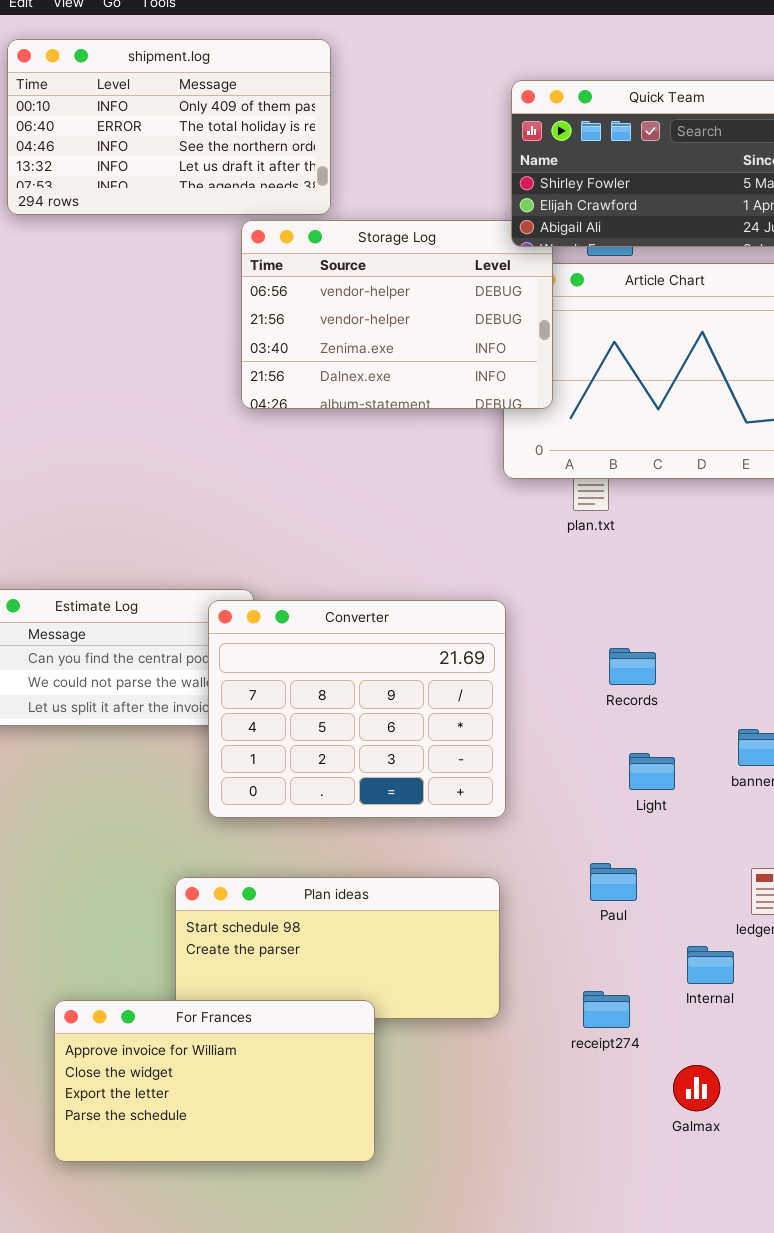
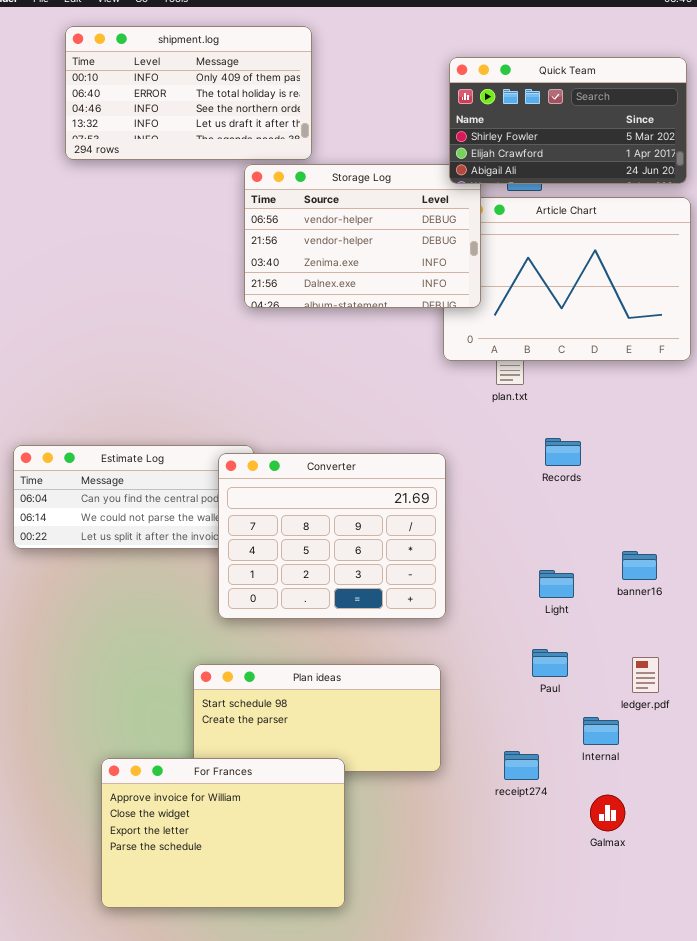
Records: [609,648,656,685] -> [545,438,581,466], moved
Paul: [590,863,637,901] -> [532,649,568,677], moved
For Frances: [54,1000,375,1162] -> [101,758,345,908], resized
Galmax: [673,1065,720,1111] -> [590,795,625,831], moved

